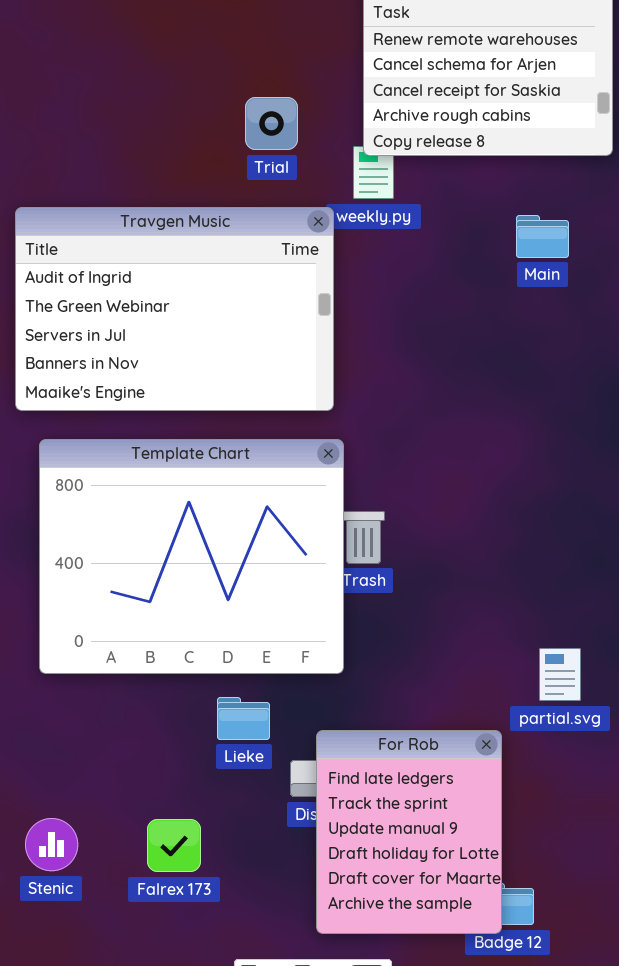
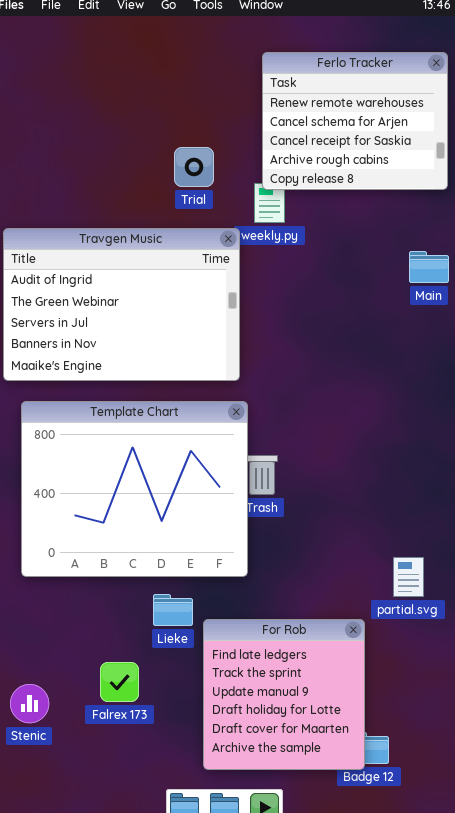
Main: [516,215,569,258] -> [409,251,449,283], moved
For Rob: [316,730,502,934] -> [203,619,365,770], resized
Falrex 173: [147,819,201,872] -> [100,662,139,702], moved

